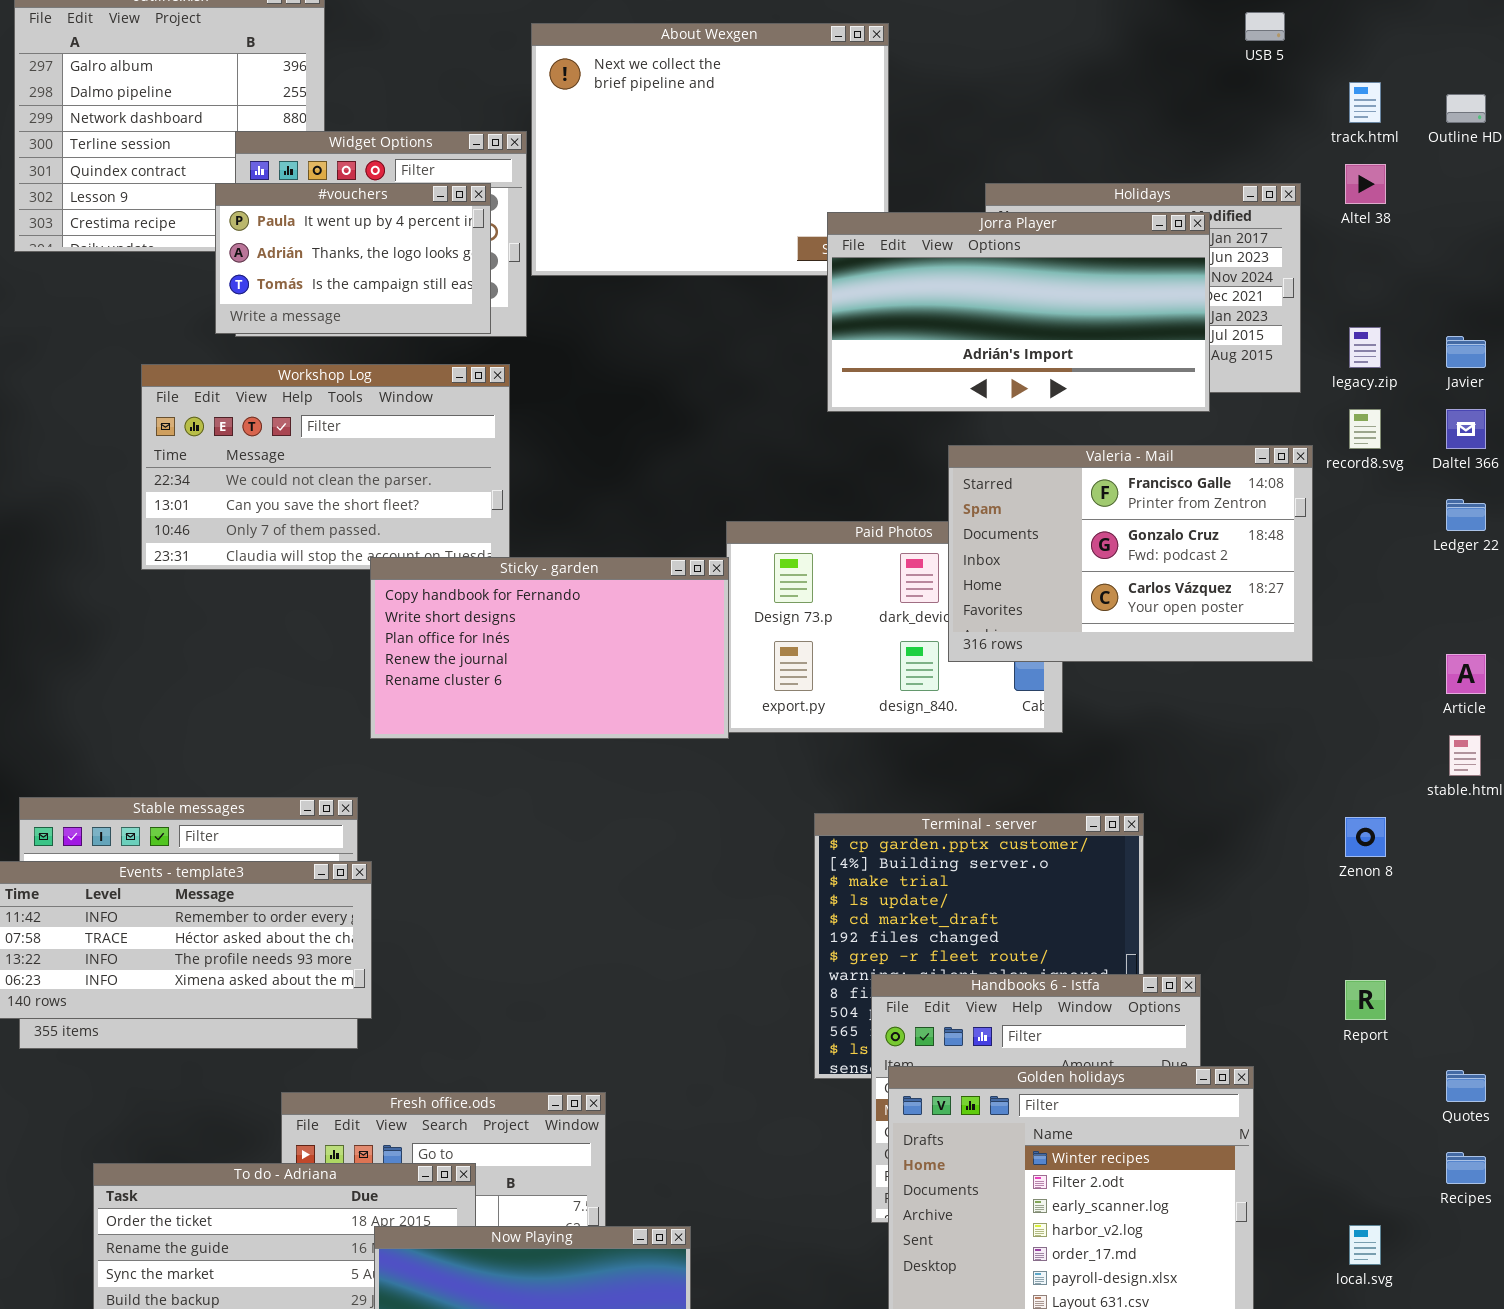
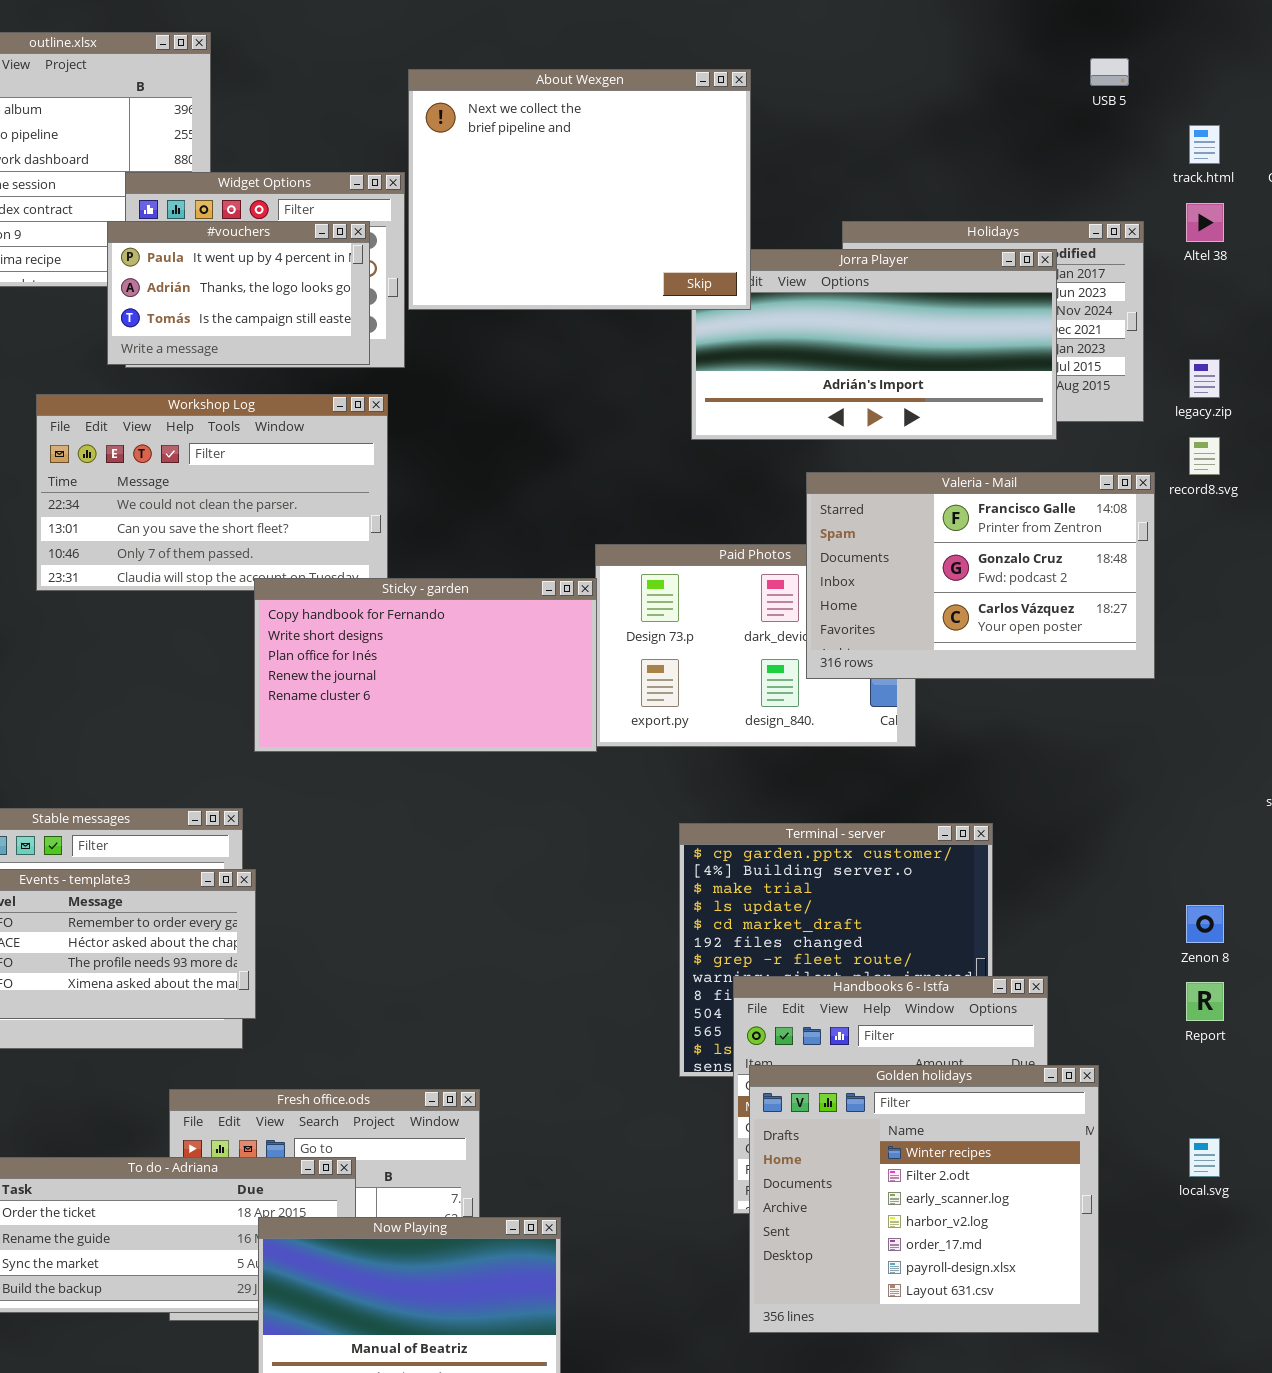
About Wexgen: [531,23,889,276] -> [408,69,751,310], raised
Zenon 8: [1345,817,1386,857] -> [1186,905,1224,943], moved
local.svg: [1349,1225,1381,1265] -> [1189,1138,1220,1177], moved

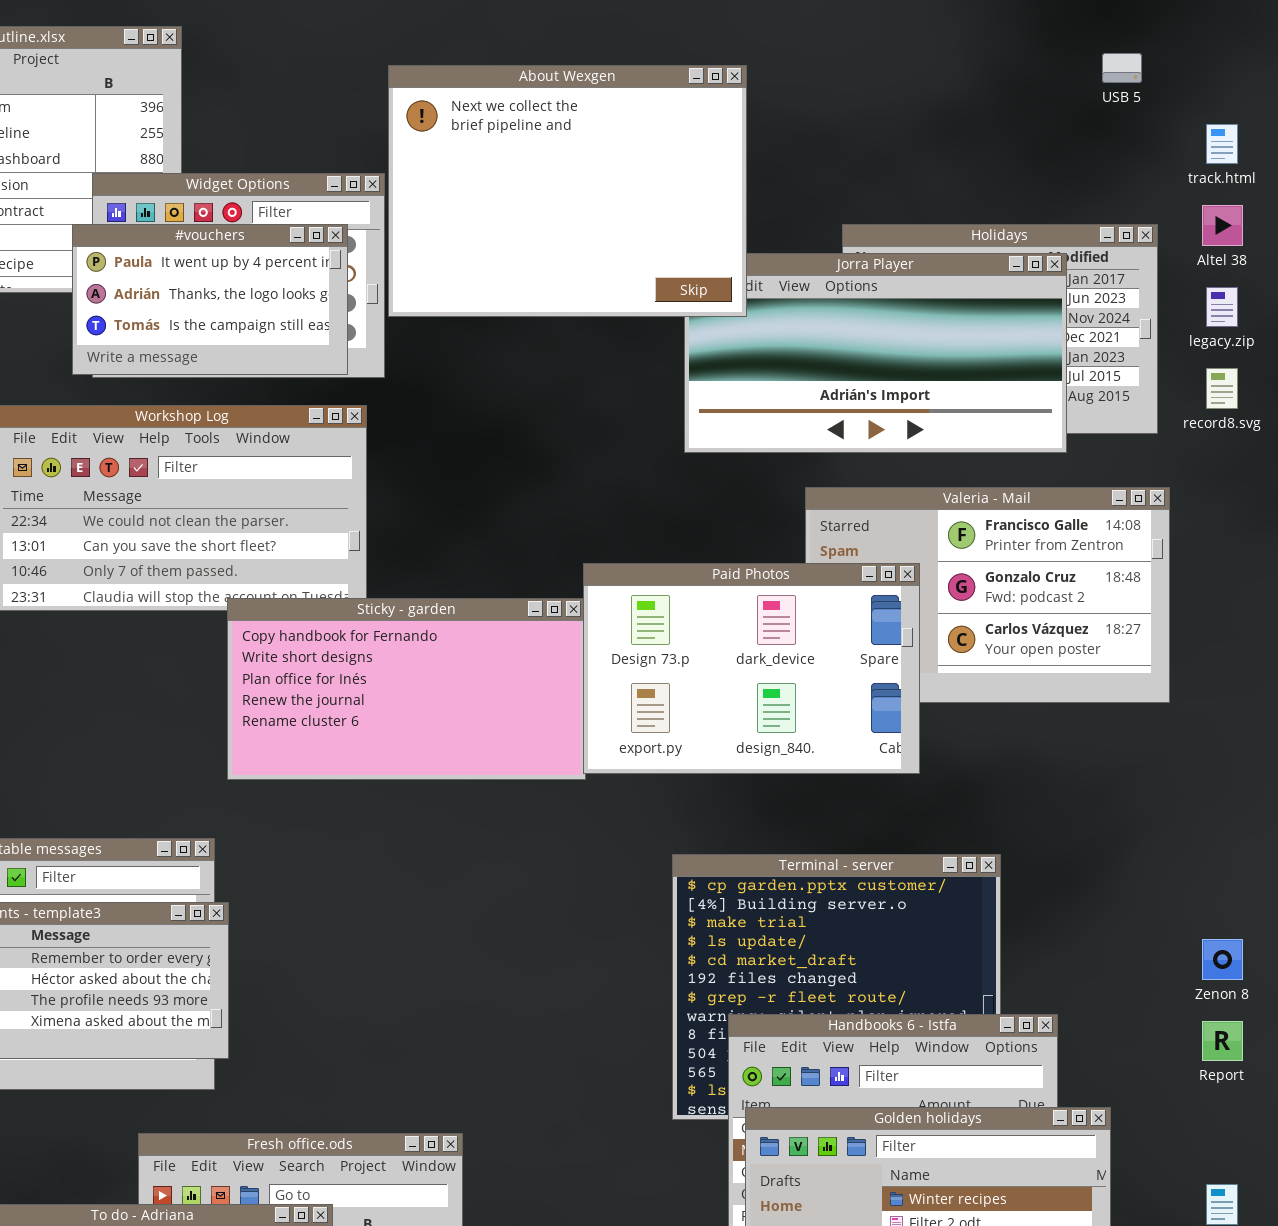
legacy.zip: [1189,359,1220,398] -> [1206,287,1238,327], moved
record8.svg: [1189,437,1220,475] -> [1206,368,1238,409], moved
Paid Photos: [595,544,916,747] -> [583,563,920,774], raised

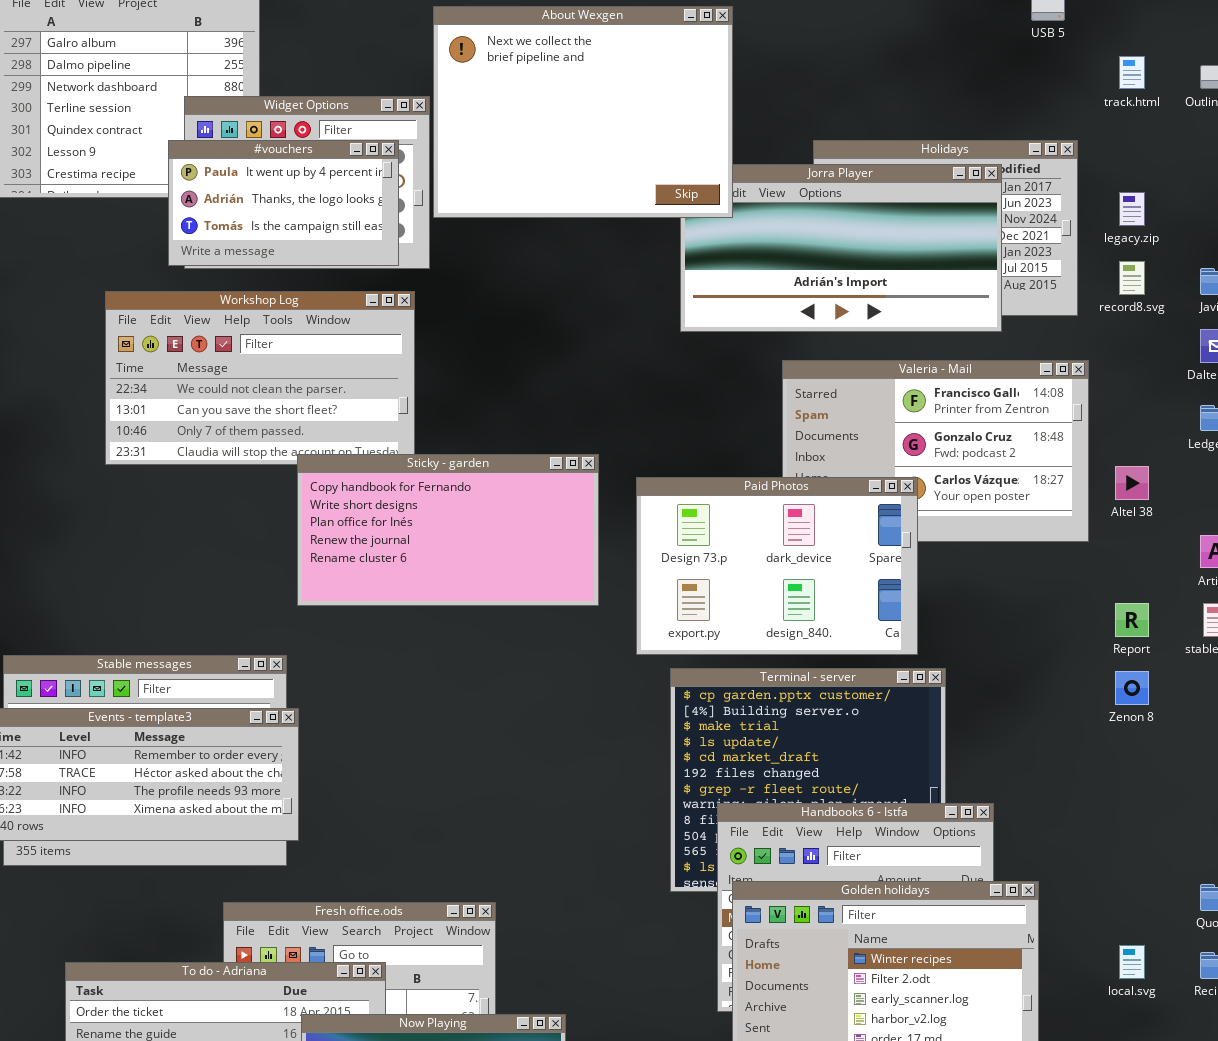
Altel 38: [1202,205,1243,246] -> [1115,466,1149,500], moved
Paid Photos: [583,563,920,774] -> [636,477,918,655], moved
Zenon 8: [1202,939,1243,980] -> [1115,671,1149,705], moved
Report: [1202,1021,1243,1061] -> [1115,603,1149,637], moved

